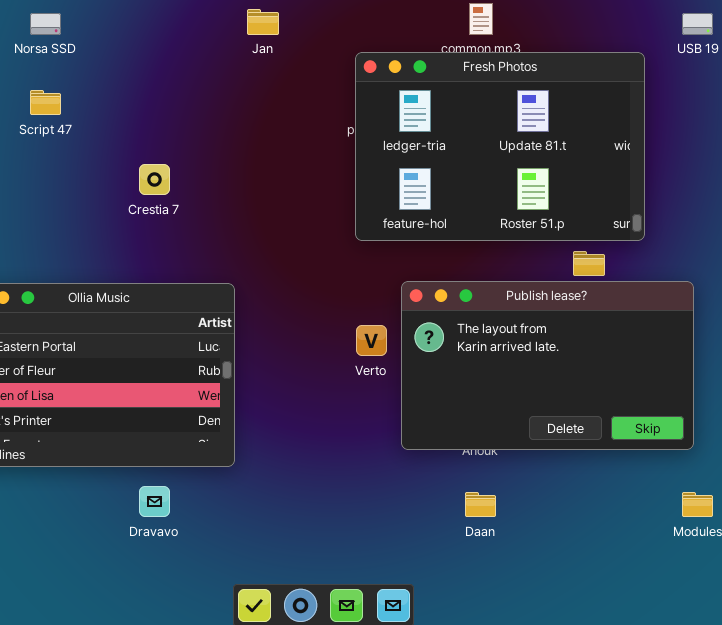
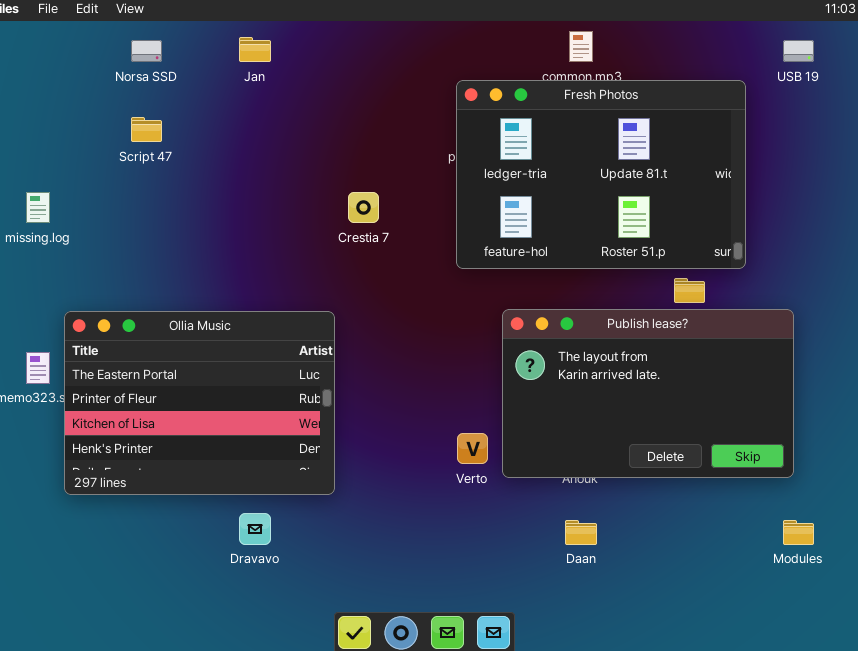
Jan: [247,9,279,35] -> [239,37,271,62], moved
Crestia 7: [139,164,170,195] -> [348,192,379,223], moved
Verto: [356,325,387,356] -> [457,433,488,464], moved

